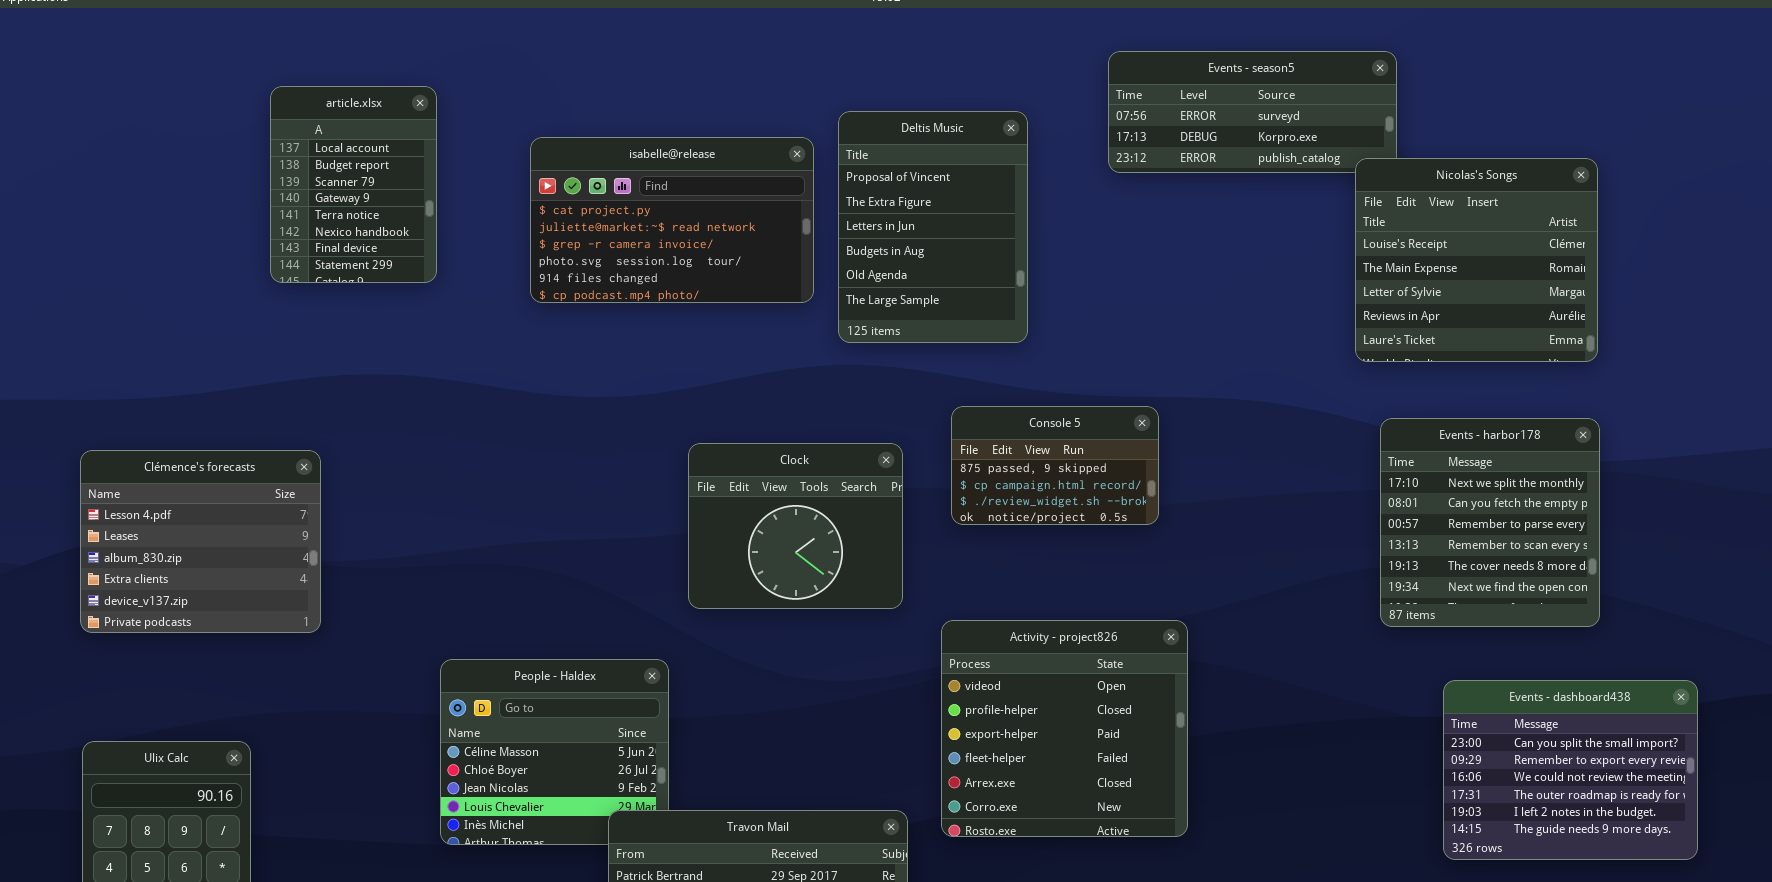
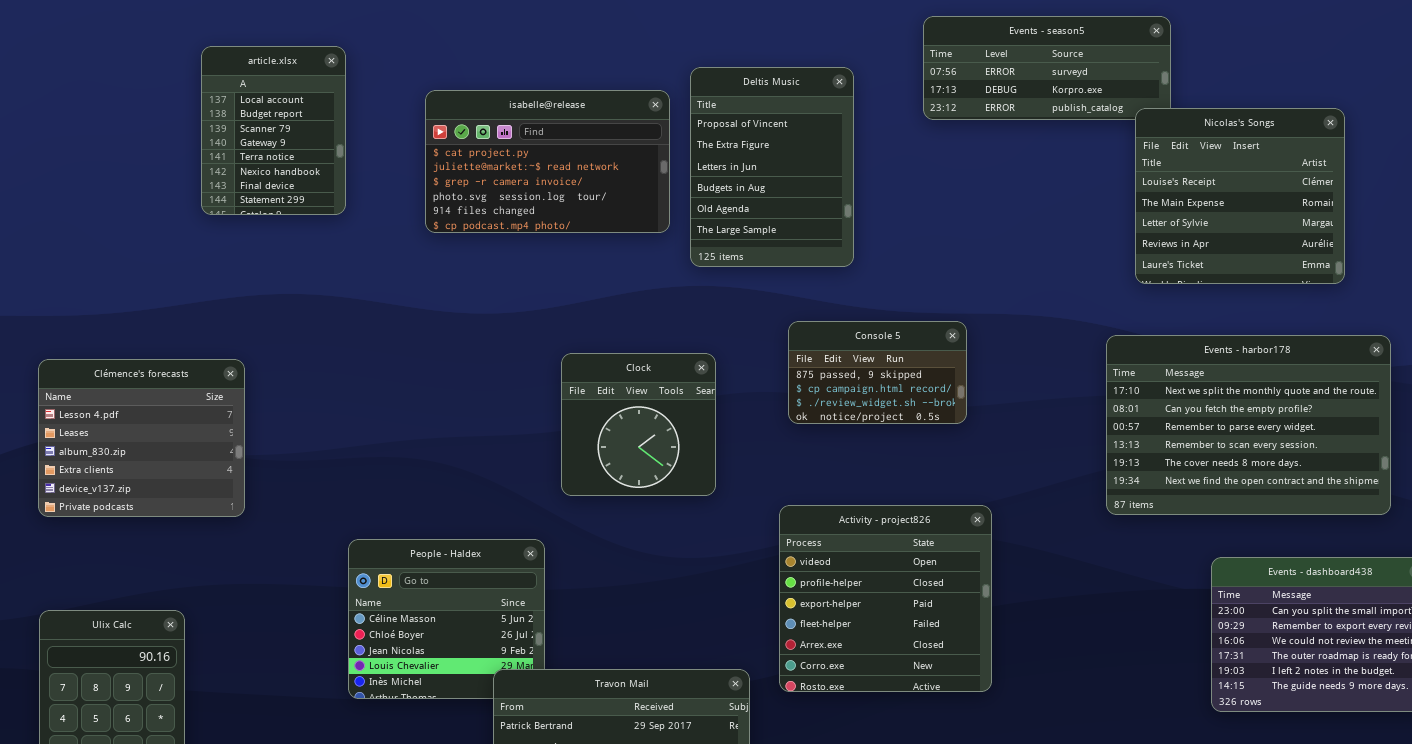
Events - harbor178: [1380,418,1600,627] -> [1106,335,1391,515], moved, resized
Clock: [688,443,903,609] -> [561,353,716,496], resized

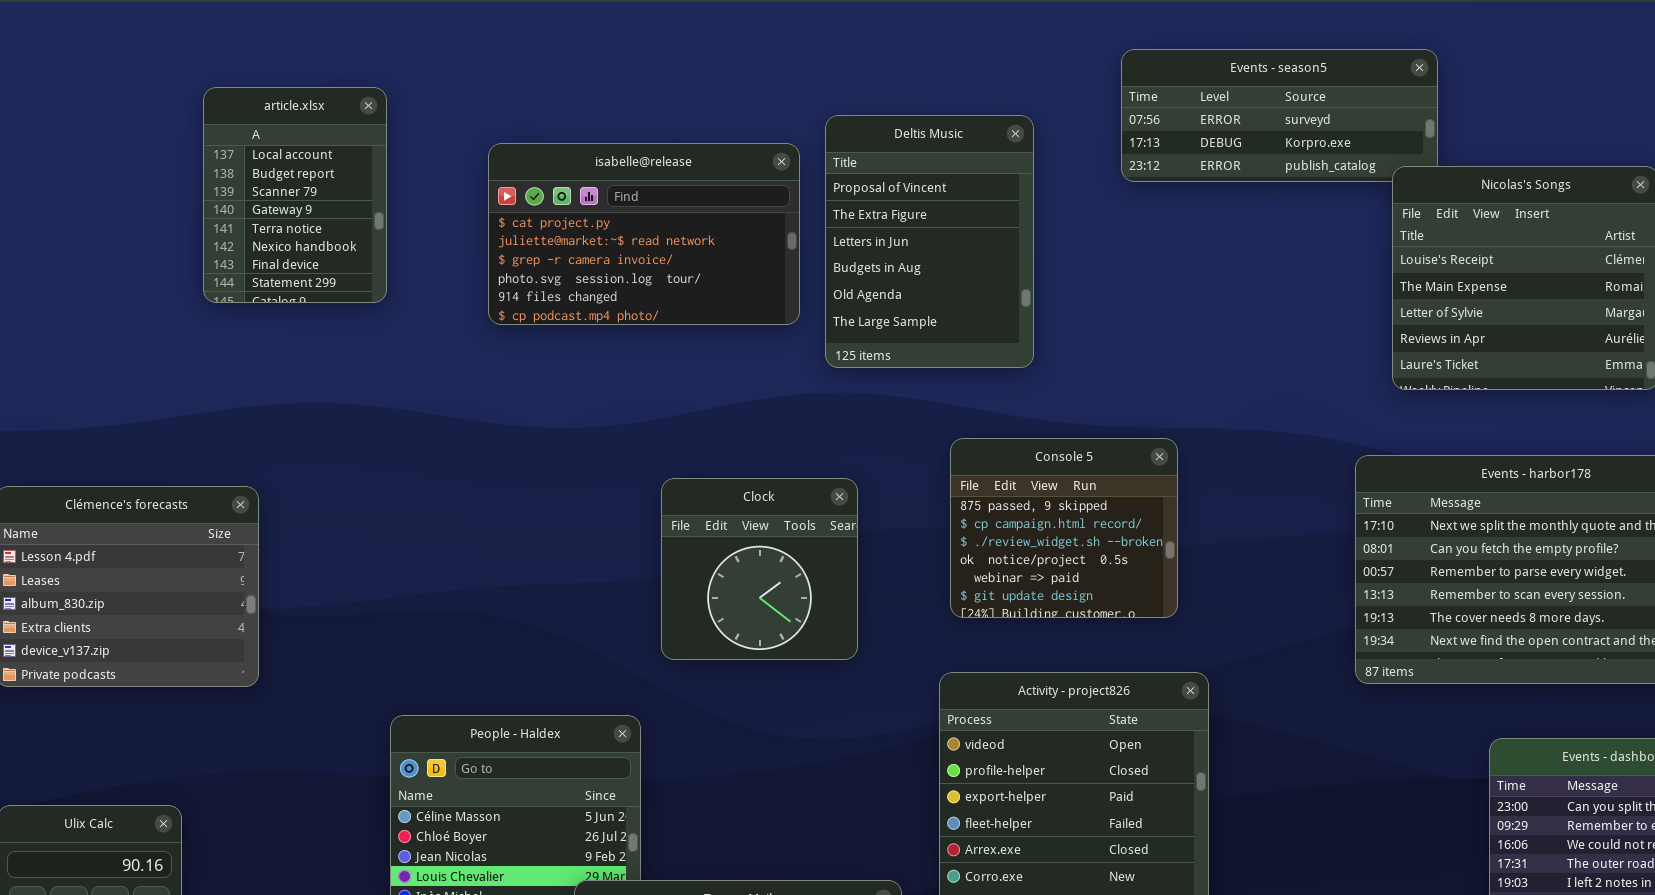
Console 5: [788,321,967,424] -> [950,438,1178,618], resized

